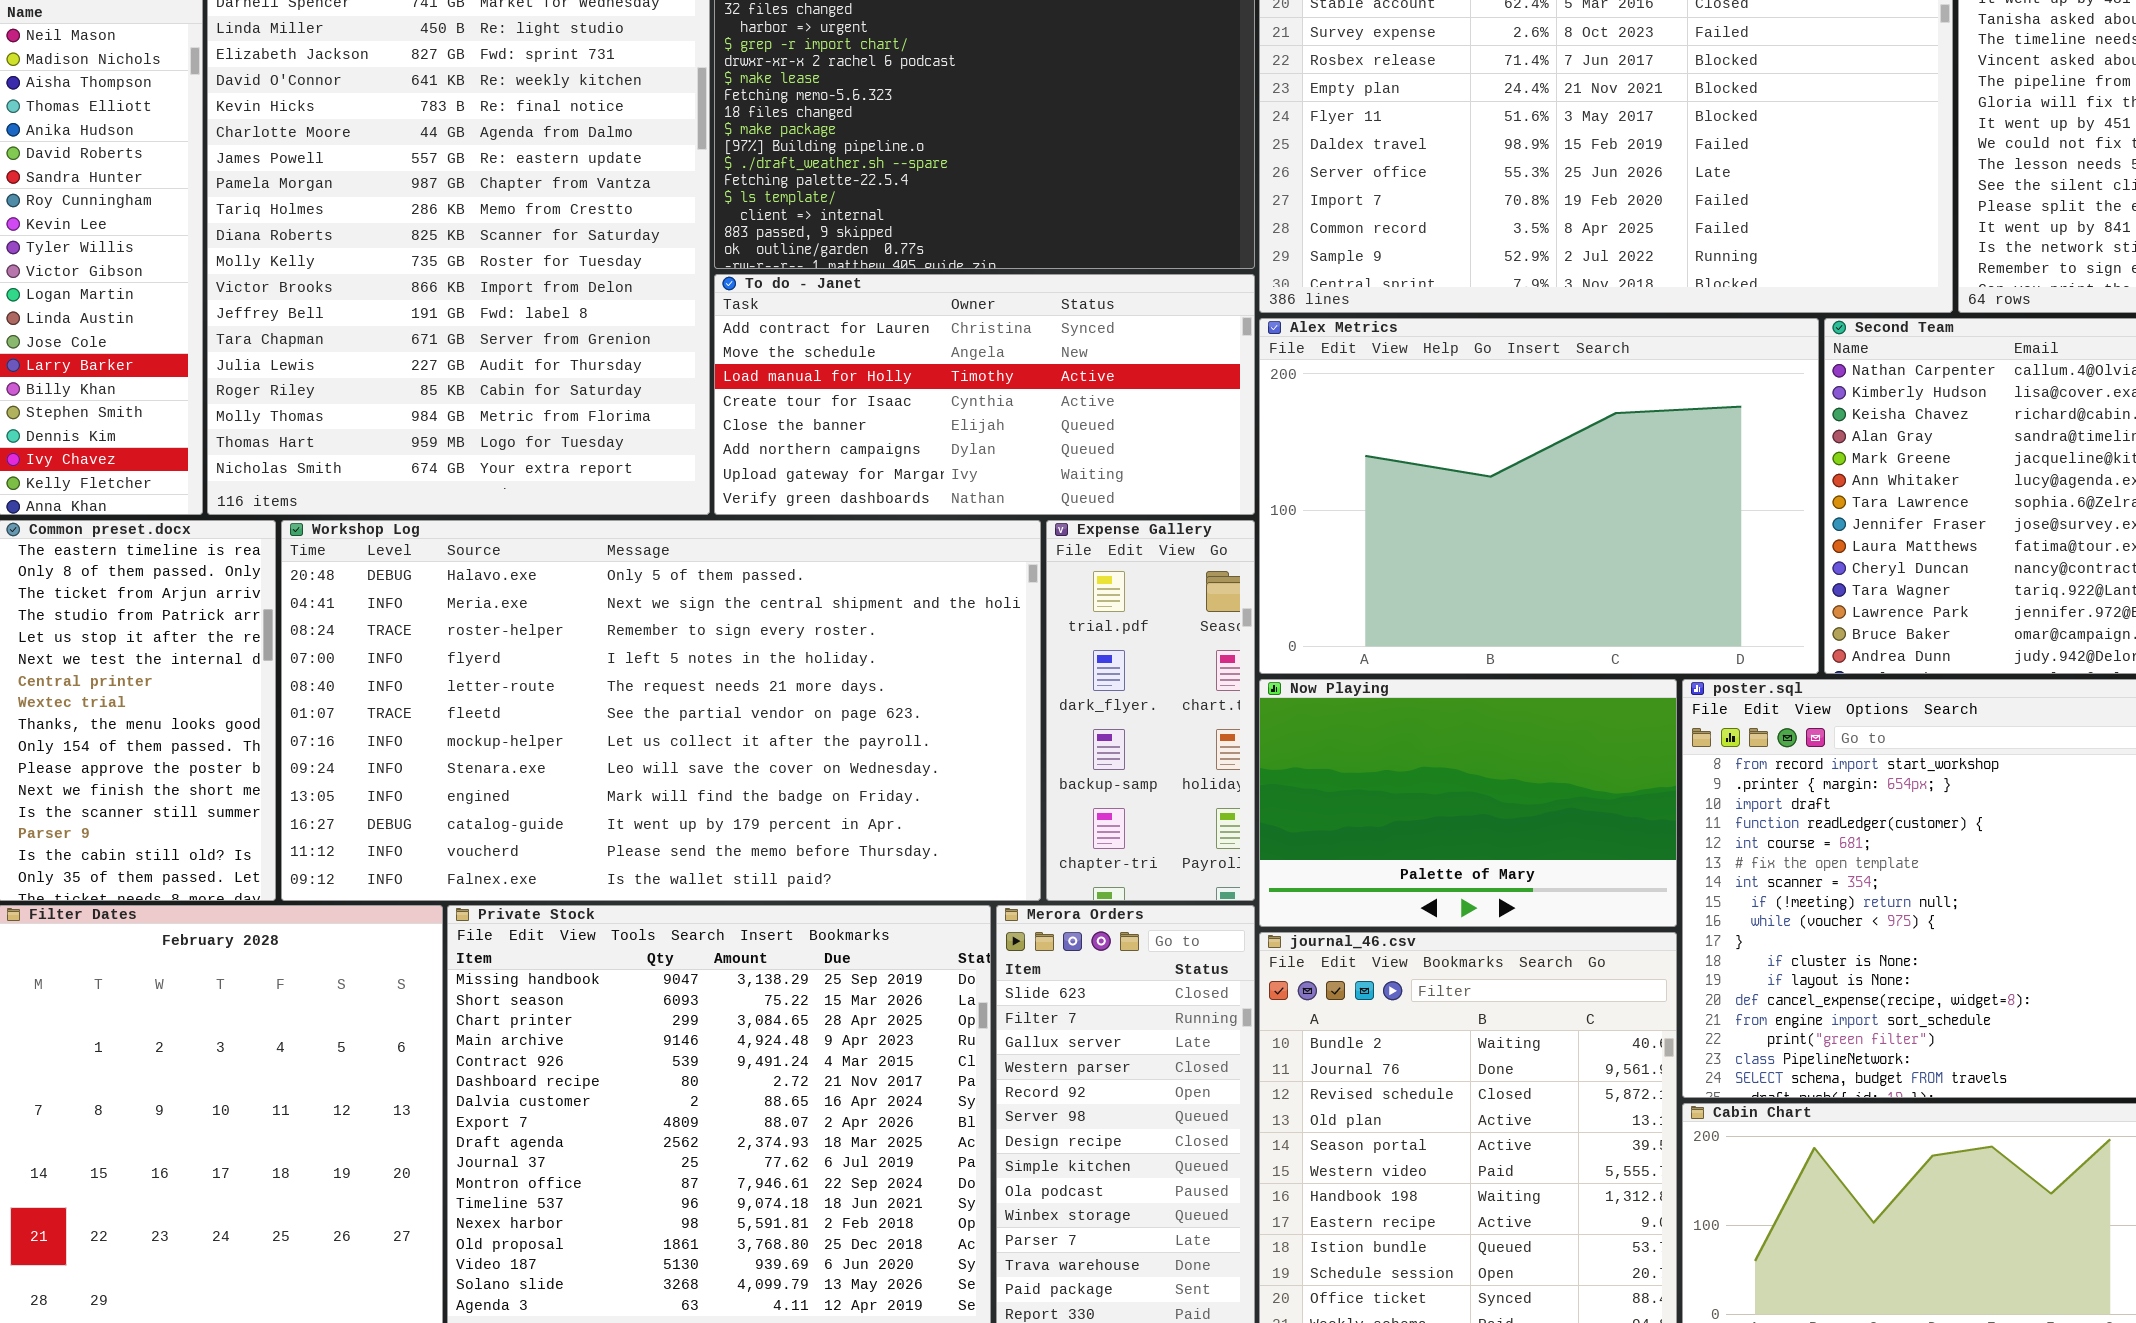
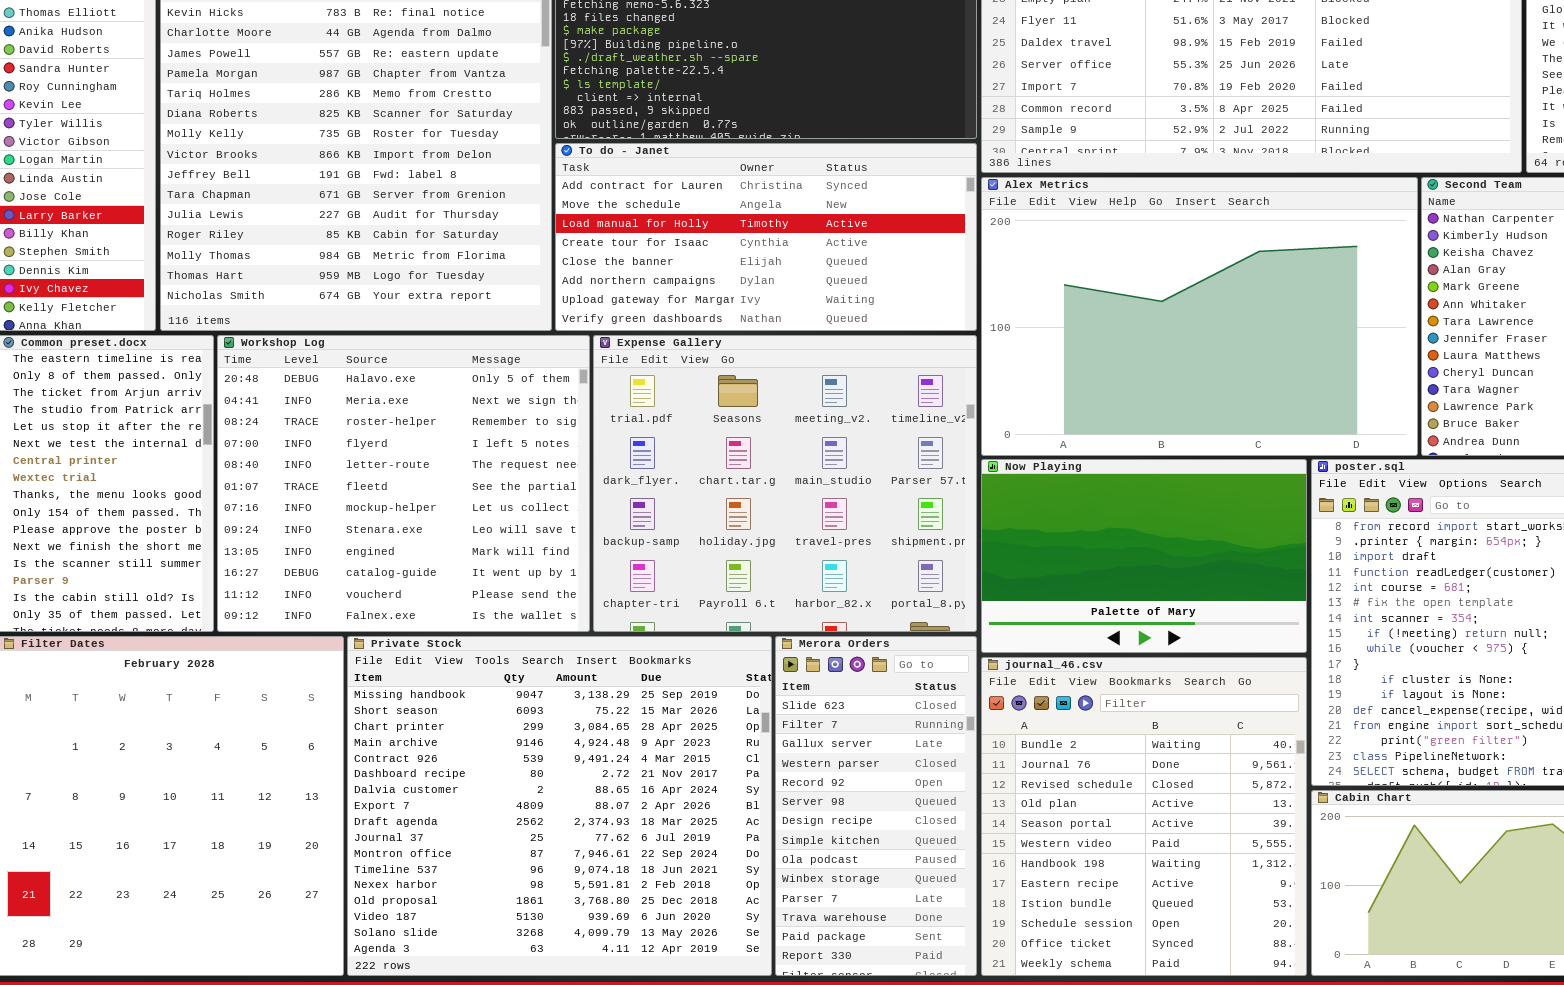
Workshop Log: [281,520,1041,901] -> [217,335,590,632], resized
Expense Gallery: [1046,520,1255,901] -> [593,335,977,632], resized

